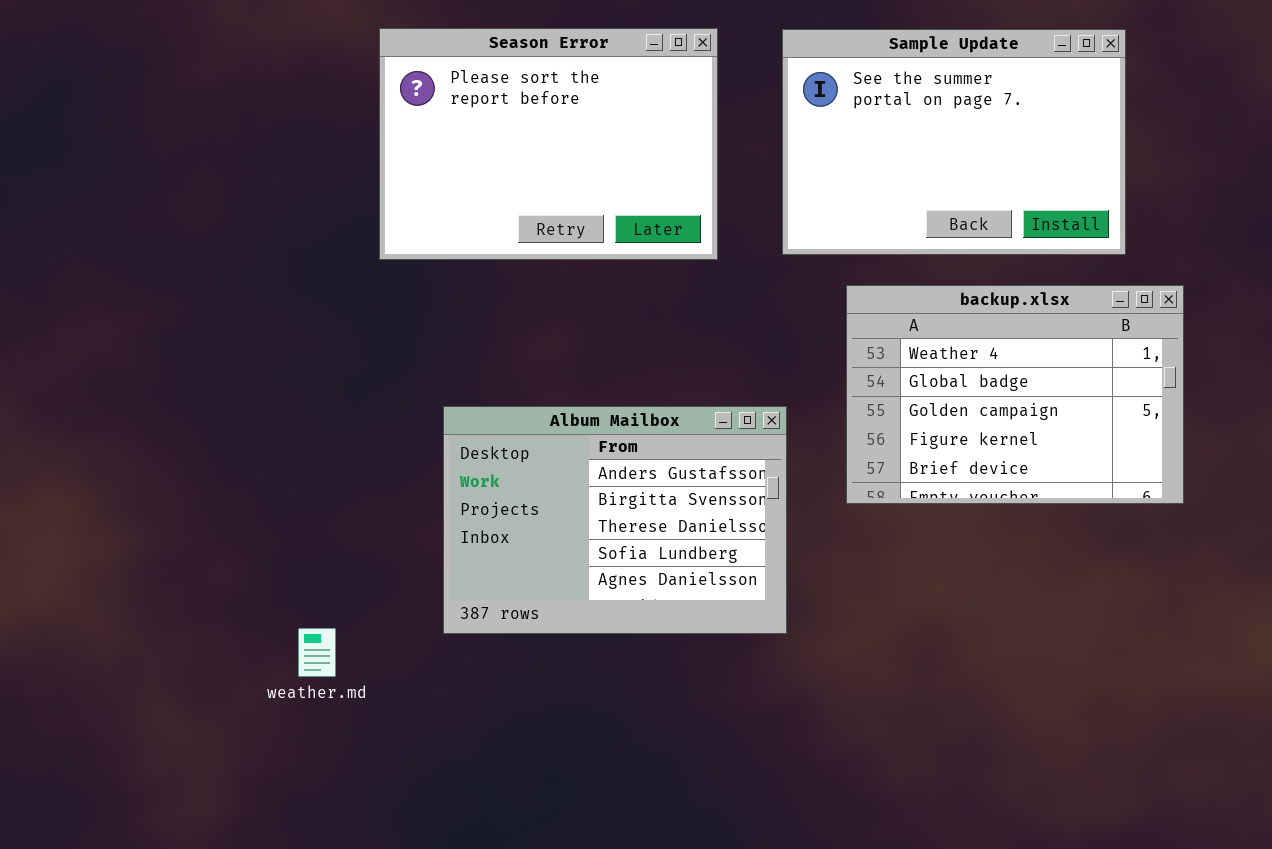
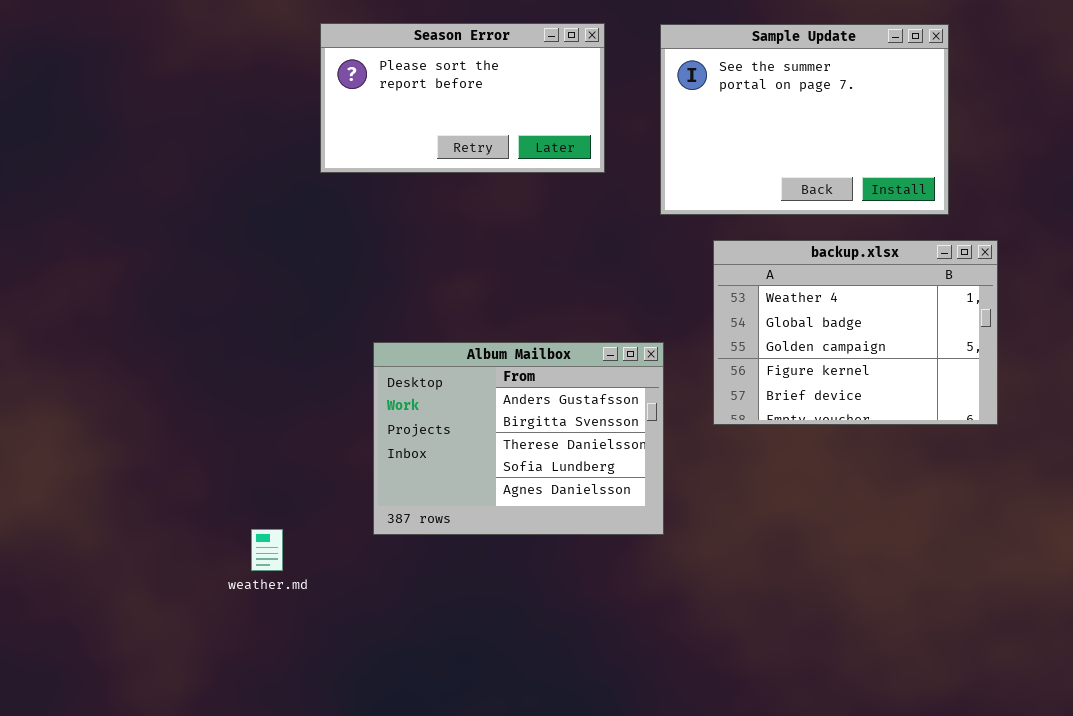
Season Error: [379,28,718,260] -> [320,23,605,173], resized

